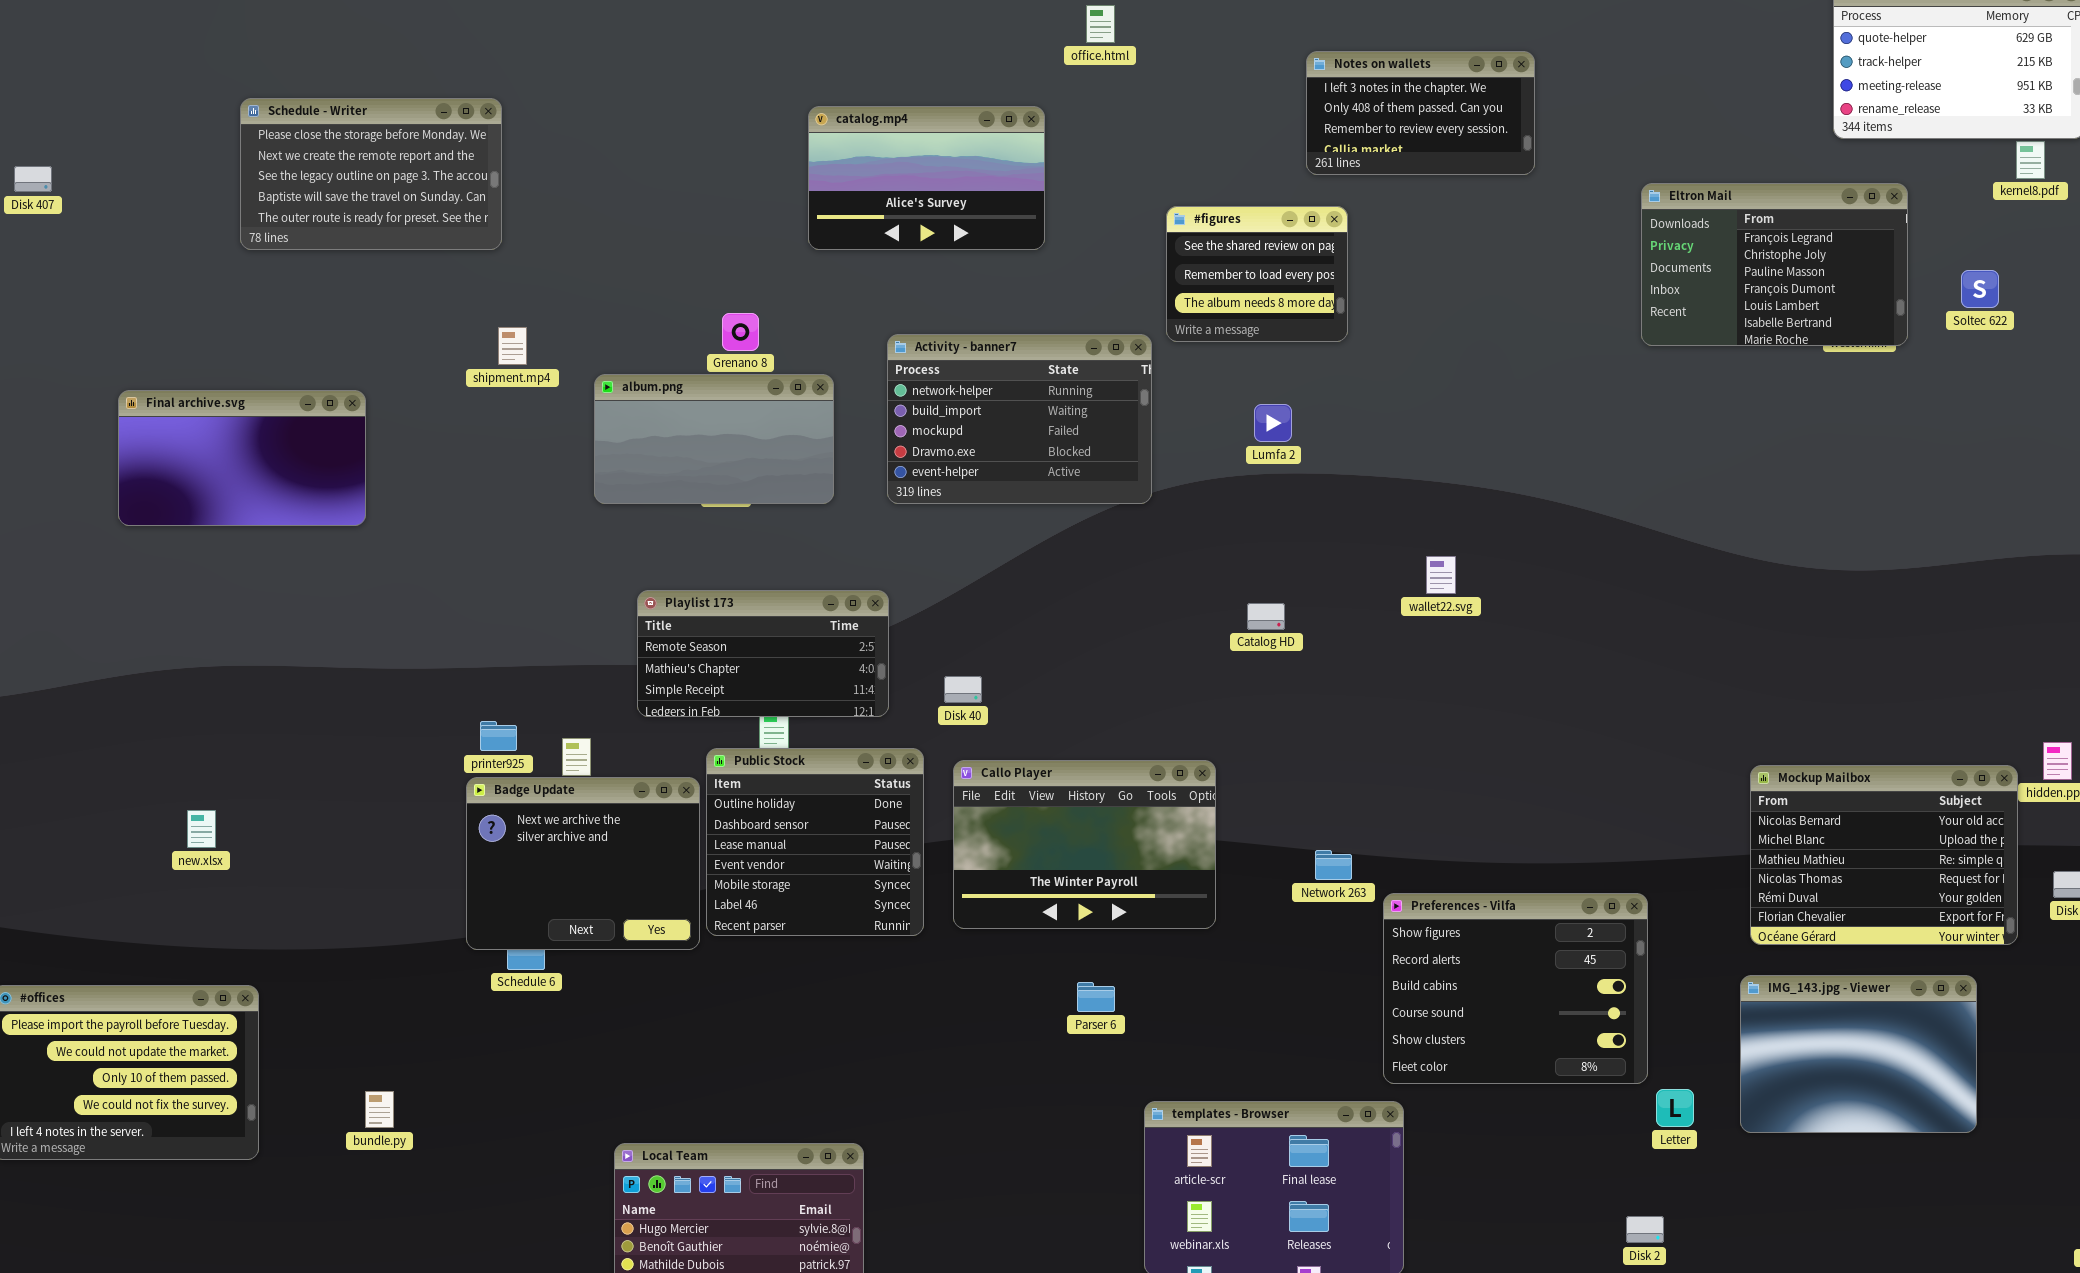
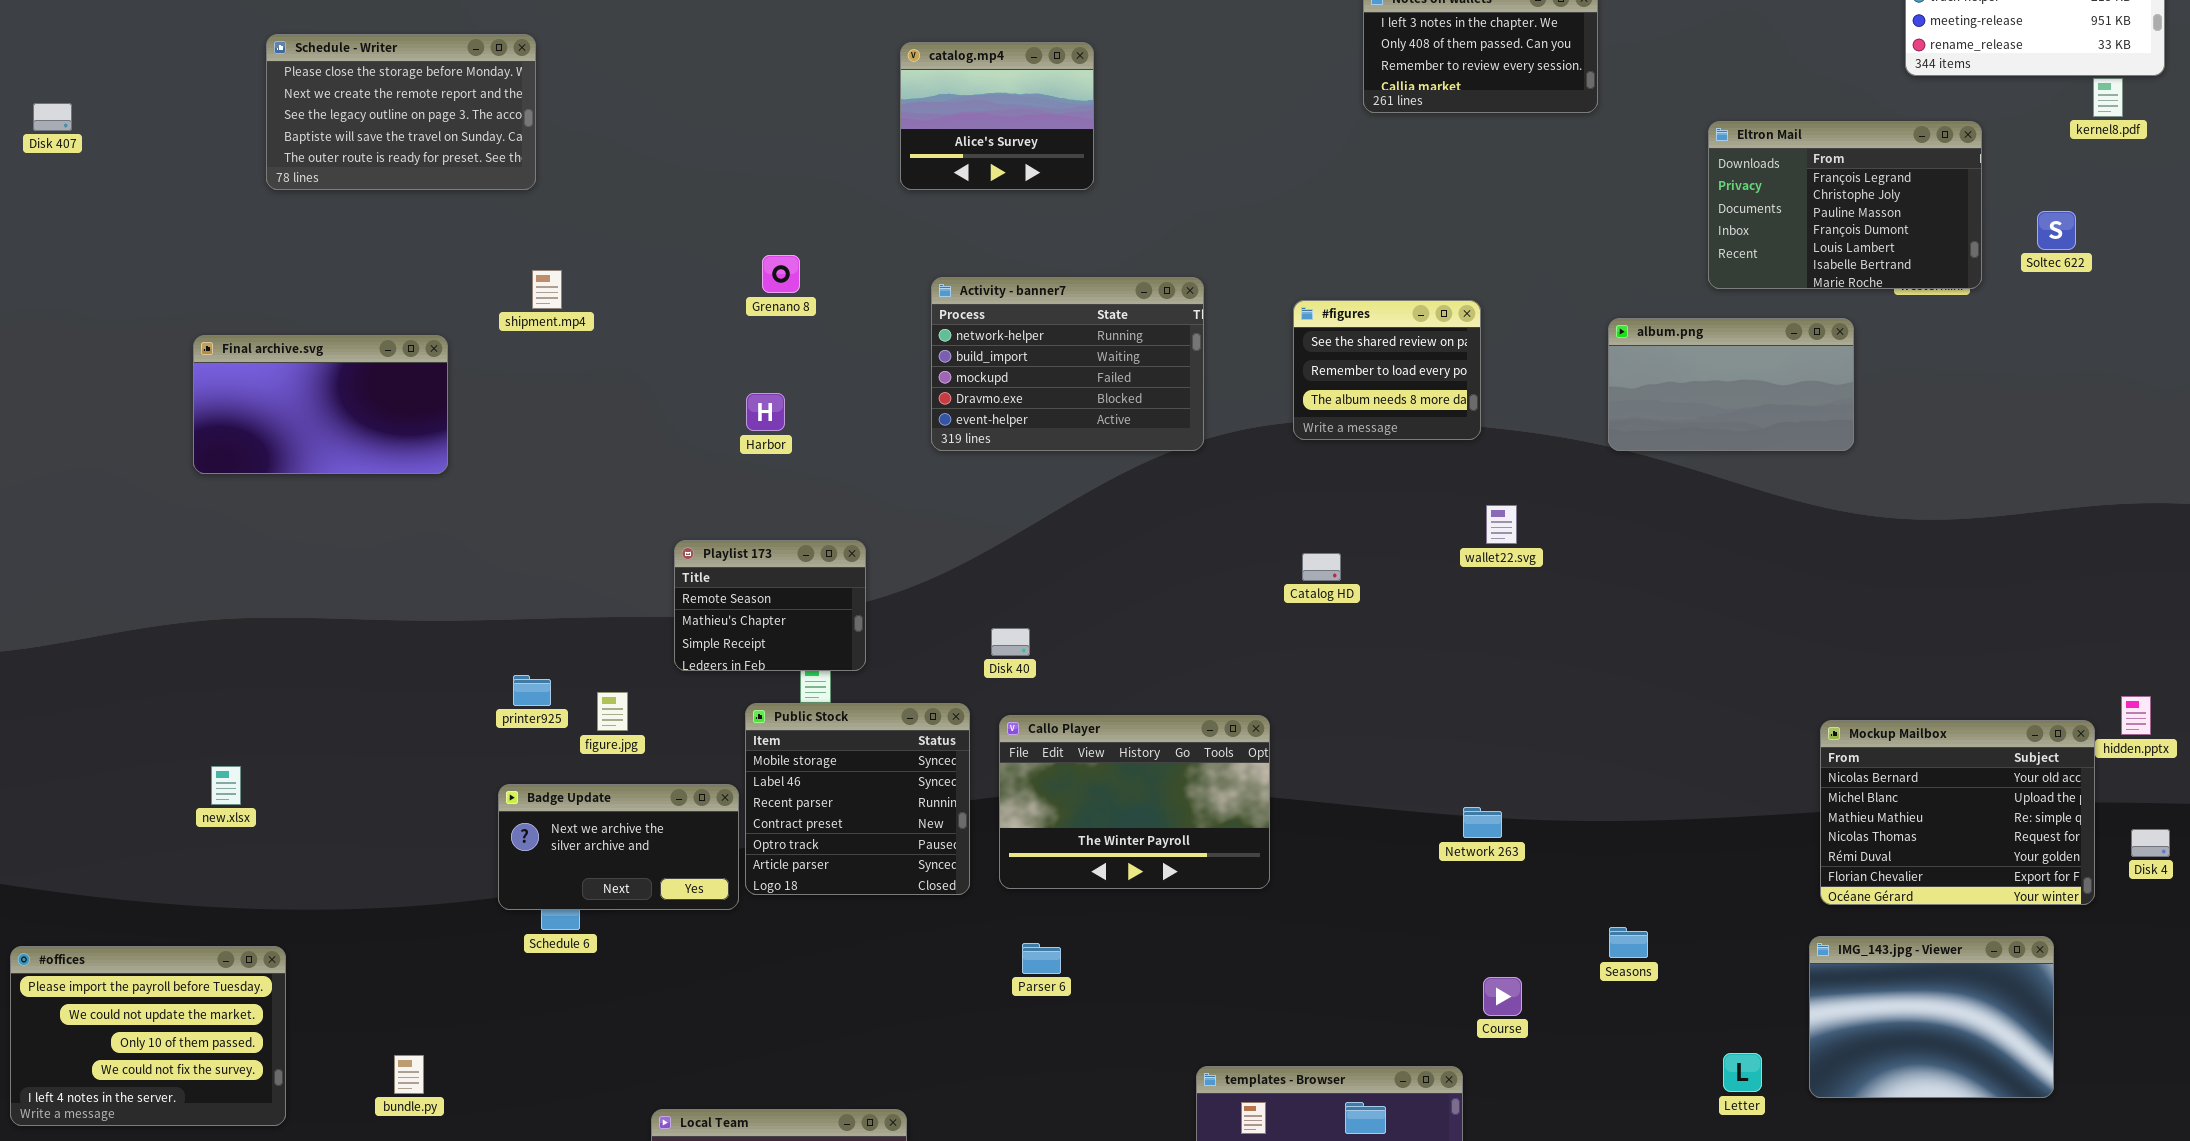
catalog.mp4: [808,106,1045,250] -> [900,42,1094,190], resized
#figures: [1166,206,1348,342] -> [1293,300,1481,440], moved
album.png: [594,374,834,504] -> [1608,318,1854,451], moved
Final archive.svg: [118,390,366,526] -> [193,335,448,474], moved
Playlist 173: [637,590,889,717] -> [674,540,866,671], resized
Public Stock: [706,748,924,936] -> [745,703,970,895], scrolled down 4 rows
Badge Update: [466,777,700,950] -> [498,784,739,910], resized
Network 263: [1315,850,1352,880] -> [1463,807,1502,838], moved
Preferences - Vilfa: [1383,893,1648,1084] -> none, closed
Parser 6: [1077,982,1115,1012] -> [1022,943,1061,974], moved

